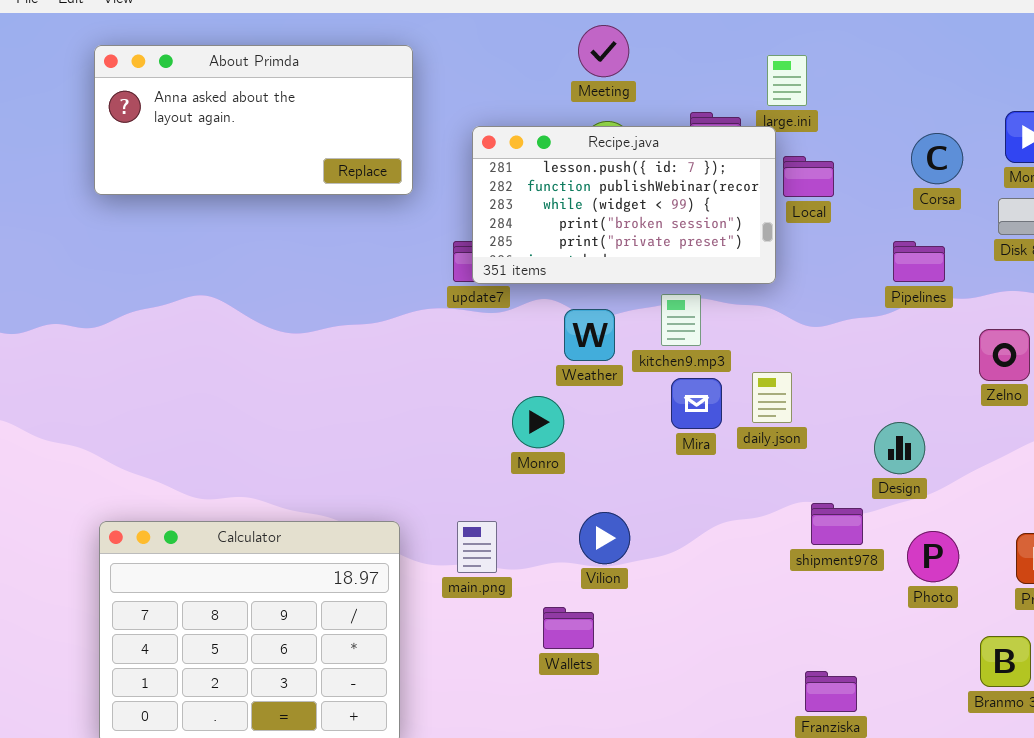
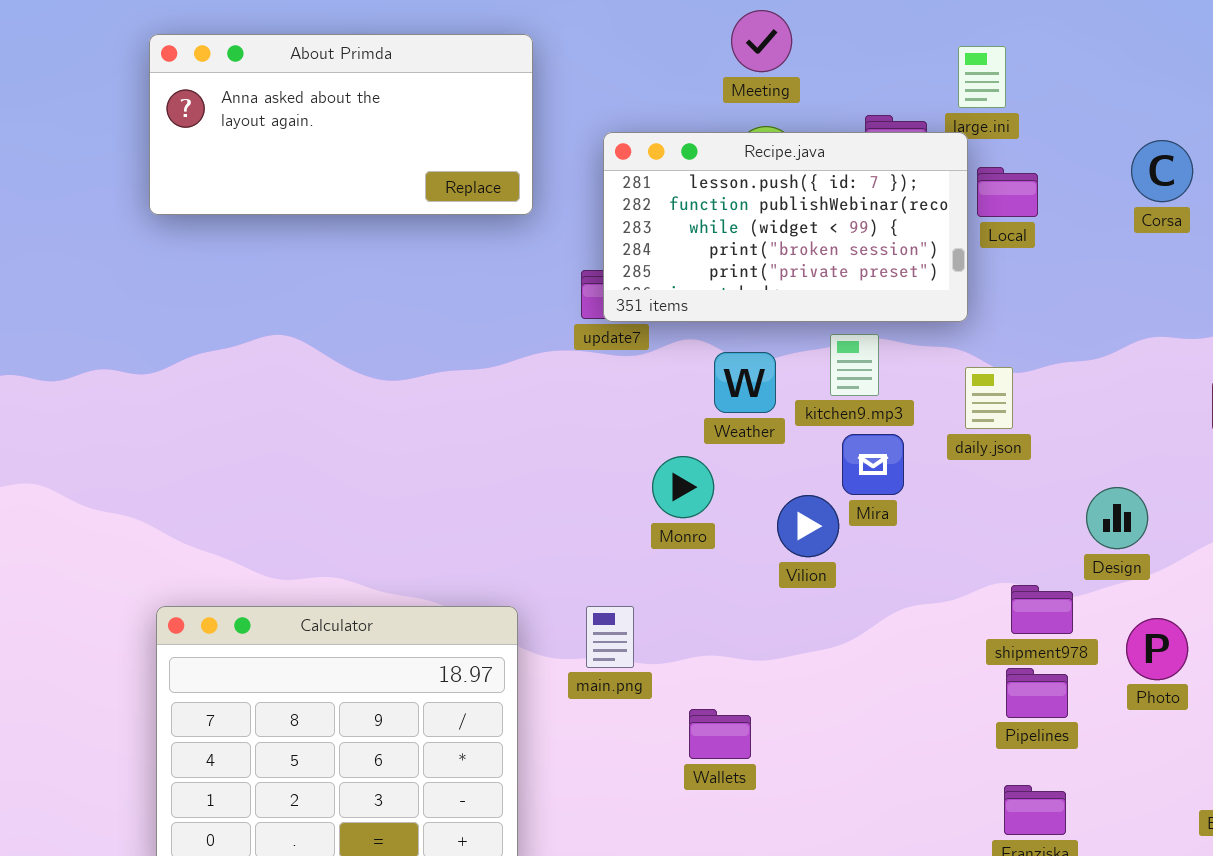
Pipelines: [893,241,945,282] -> [1006,668,1068,718], moved
daily.json: [752,372,792,423] -> [965,367,1013,429], moved
Vilion: [579,512,630,564] -> [777,495,839,557], moved

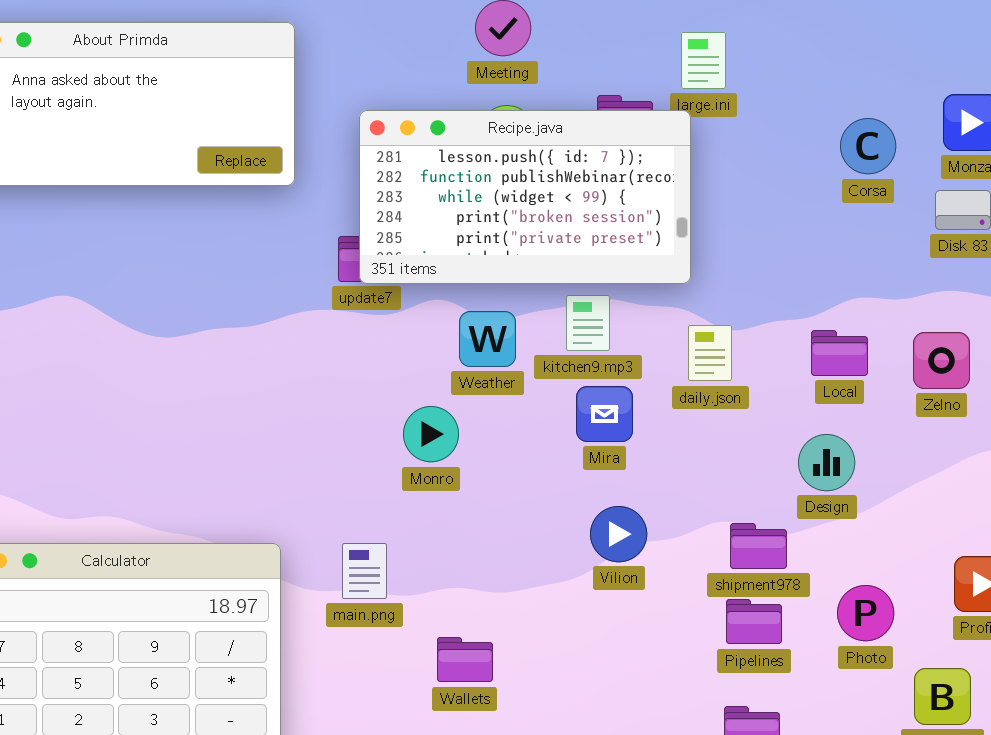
Local: [977,167,1038,217] -> [811,330,868,376], moved
Vilion: [777,495,839,557] -> [590,506,647,562], moved
Photo: [1126,618,1188,680] -> [837,585,894,641], moved

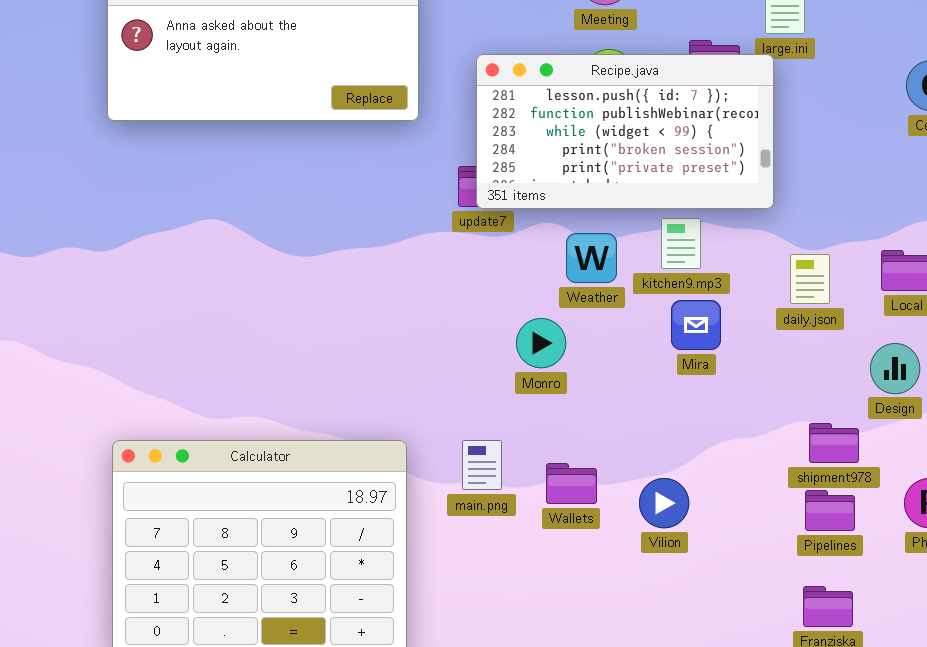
daily.json: [688,325,732,381] -> [790,254,830,304], moved
Vilion: [590,506,647,562] -> [639,478,689,528], moved
Wallets: [437,637,493,682] -> [546,463,597,504], moved

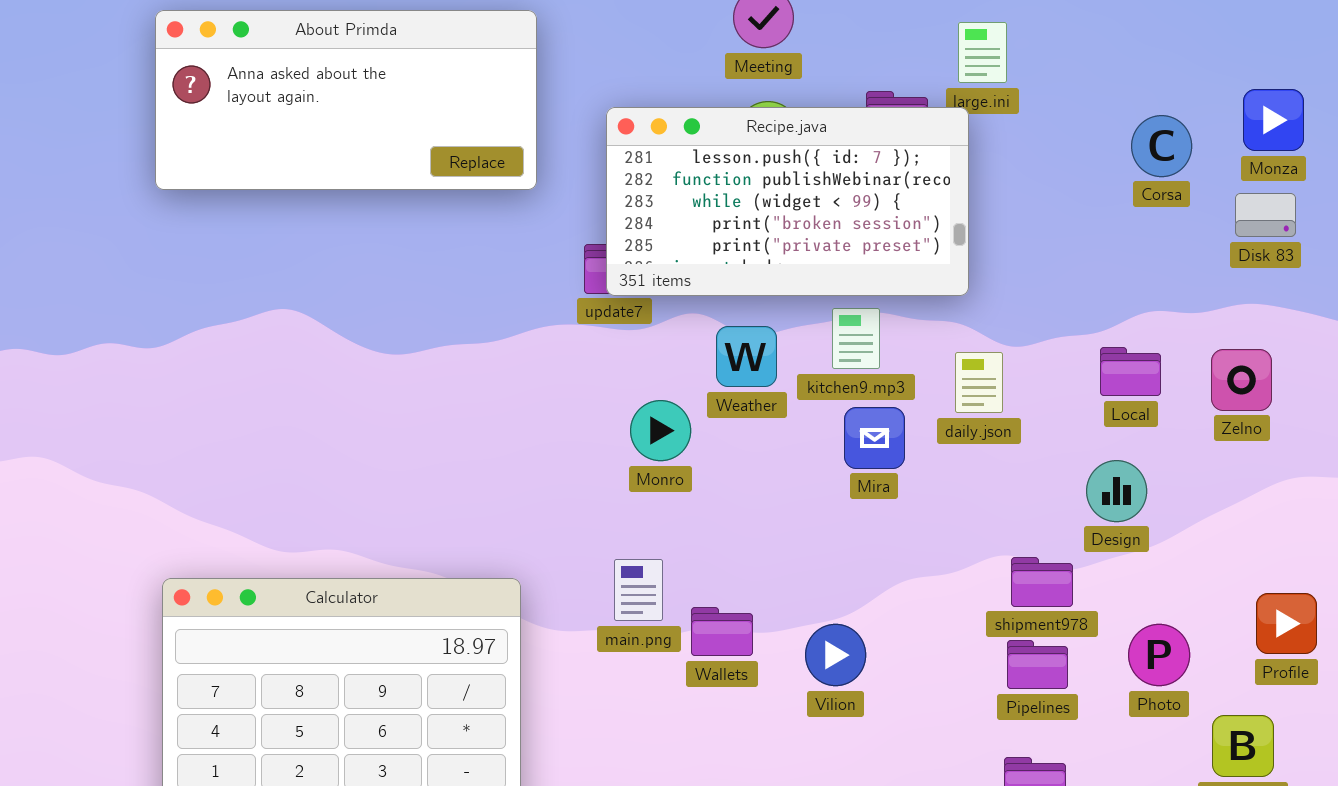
daily.json: [790,254,830,304] -> [955,352,1003,413], moved
Monro: [516,318,566,368] -> [630,400,691,461], moved
main.png: [462,440,502,490] -> [614,559,663,621], moved

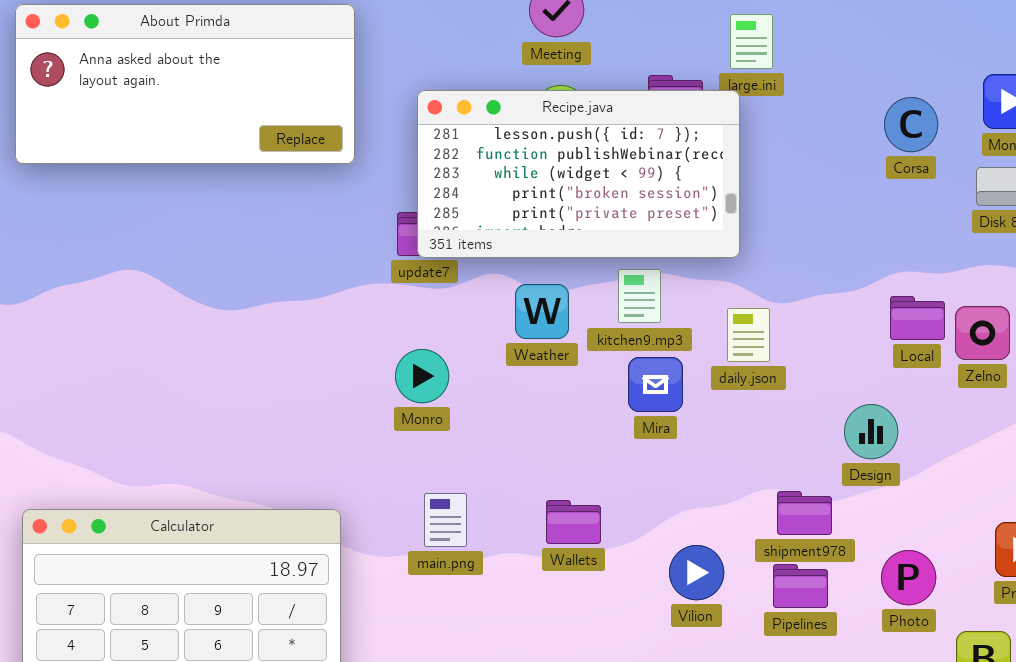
Local: [1100,347,1161,396] -> [890,296,945,340], moved
Monro: [630,400,691,461] -> [395,349,449,403], moved
Wallets: [691,607,753,656] -> [546,500,601,544], moved
Vilion: [805,624,866,686] -> [669,545,724,600], moved

